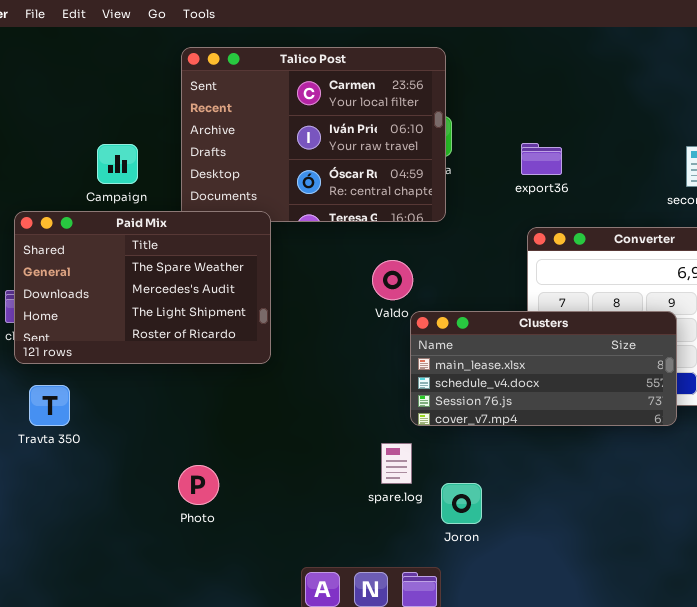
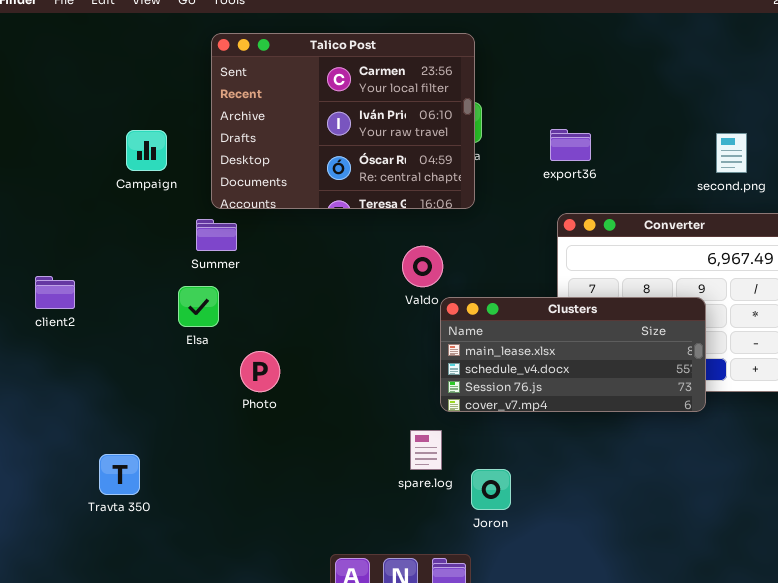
Paid Mix: [14,211,271,364] -> none, closed
Travta 350: [29,385,70,426] -> [99,454,140,495], moved
Photo: [178,465,219,505] -> [240,351,280,392], moved

